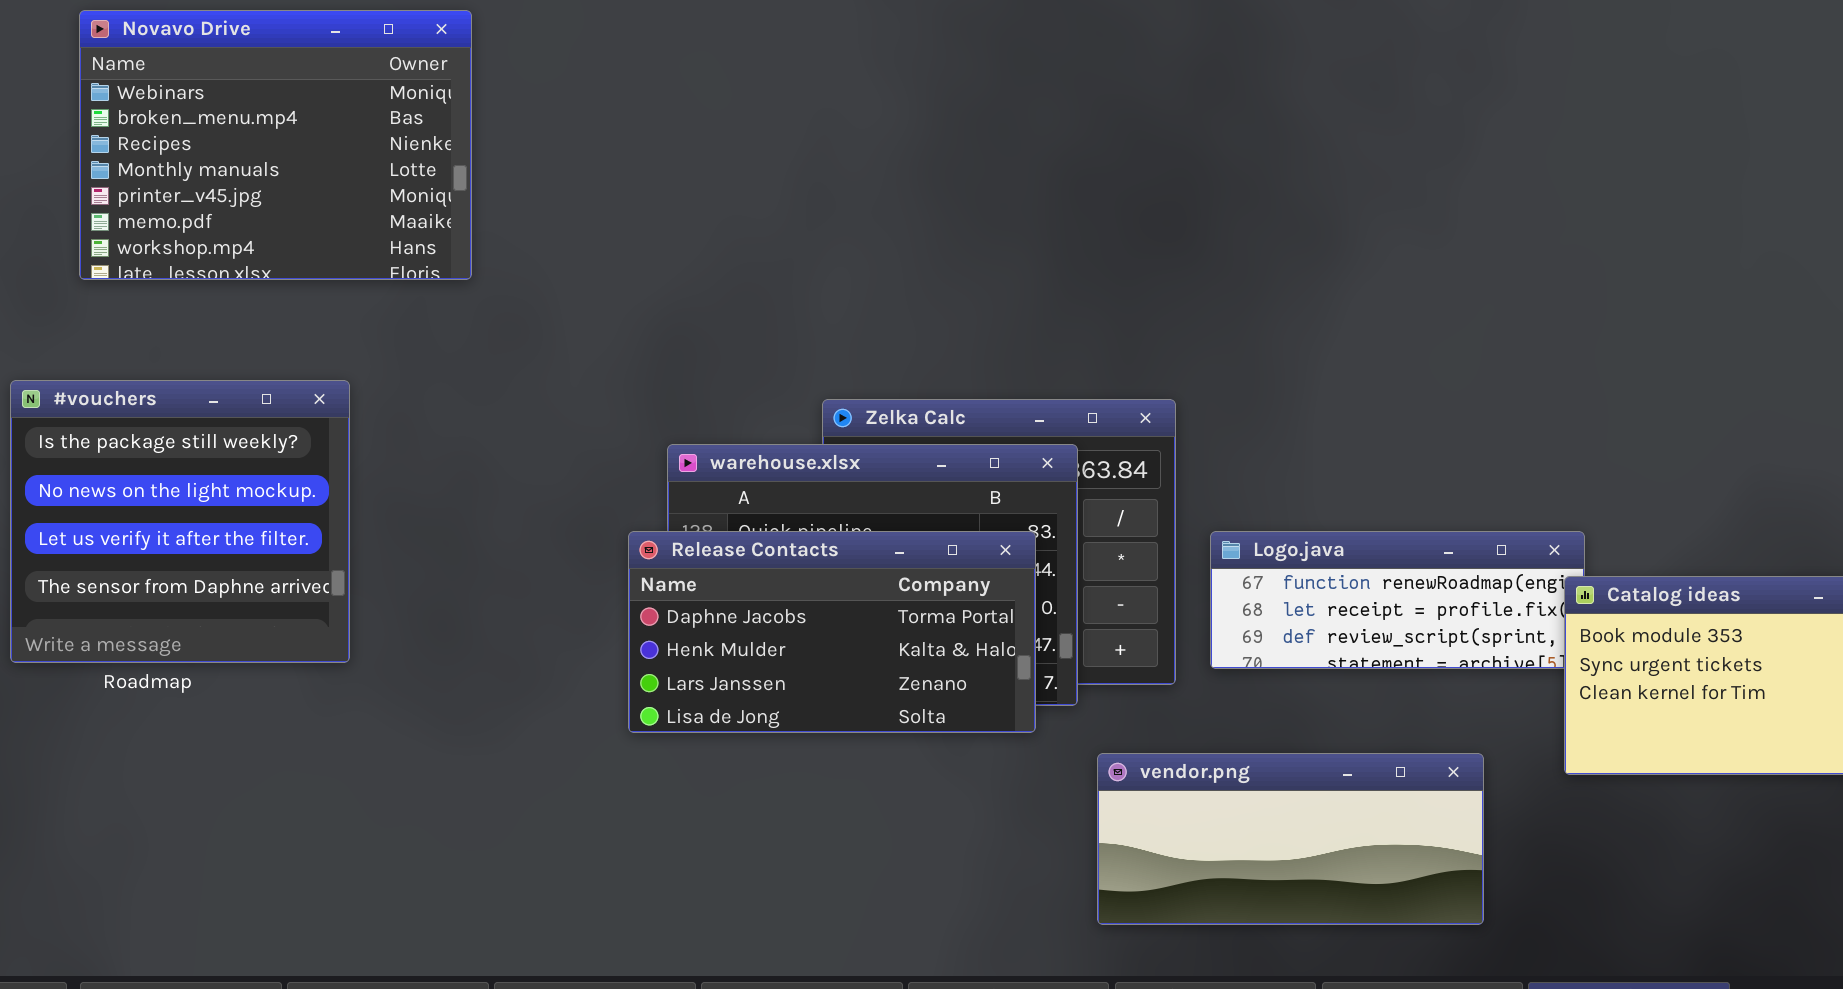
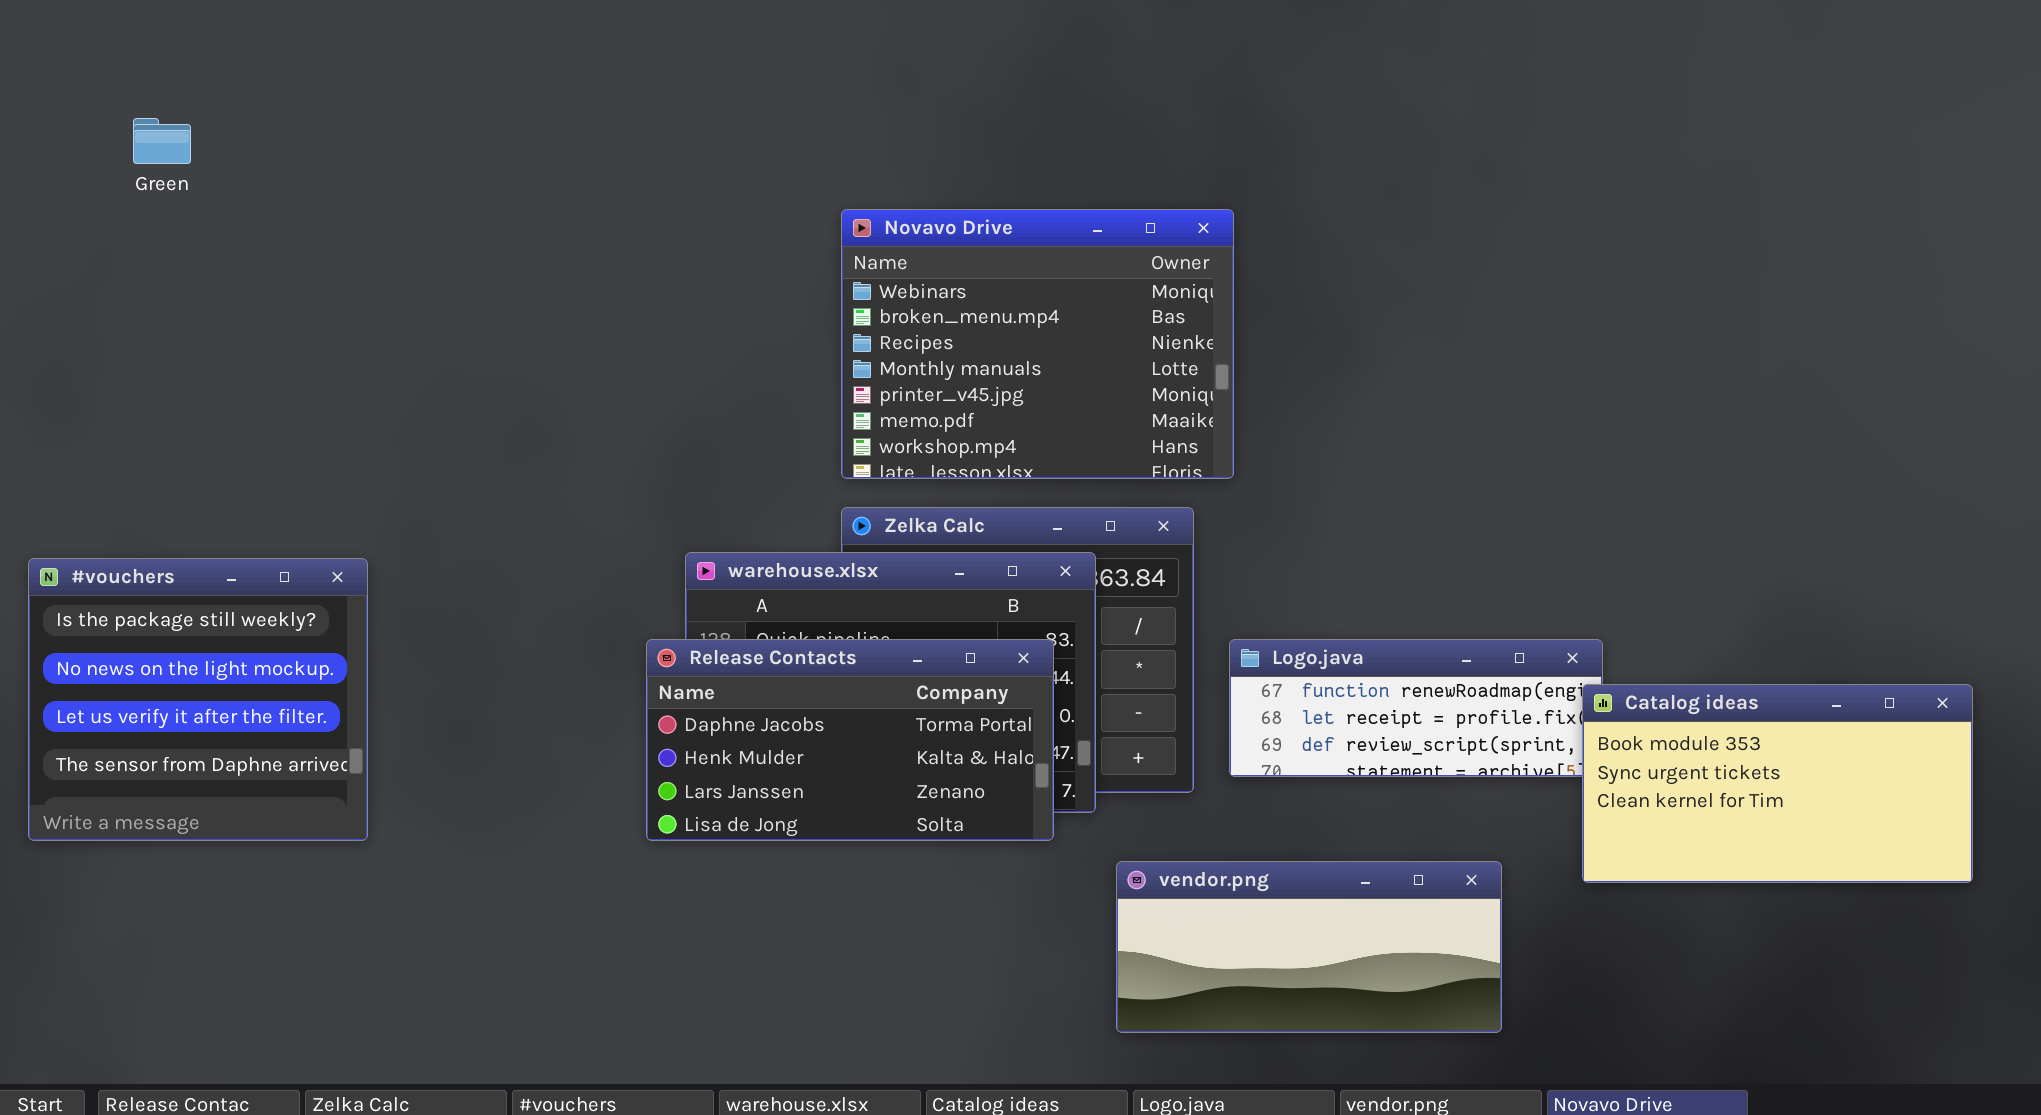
Novavo Drive: [79,10,472,280] -> [841,209,1234,479], moved
#vouchers: [10,380,350,663] -> [28,558,368,841], moved

